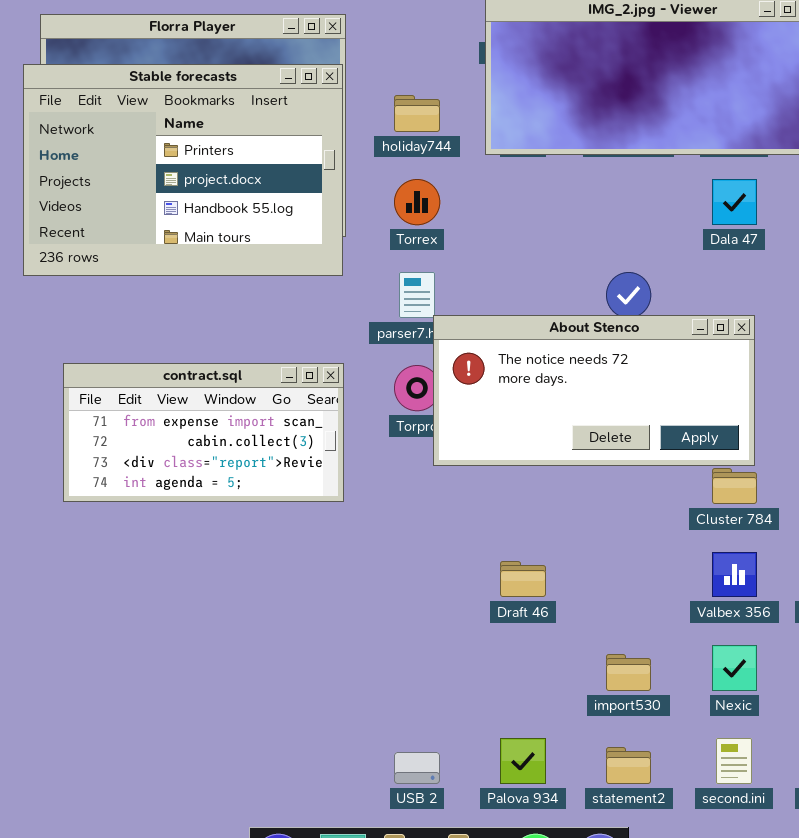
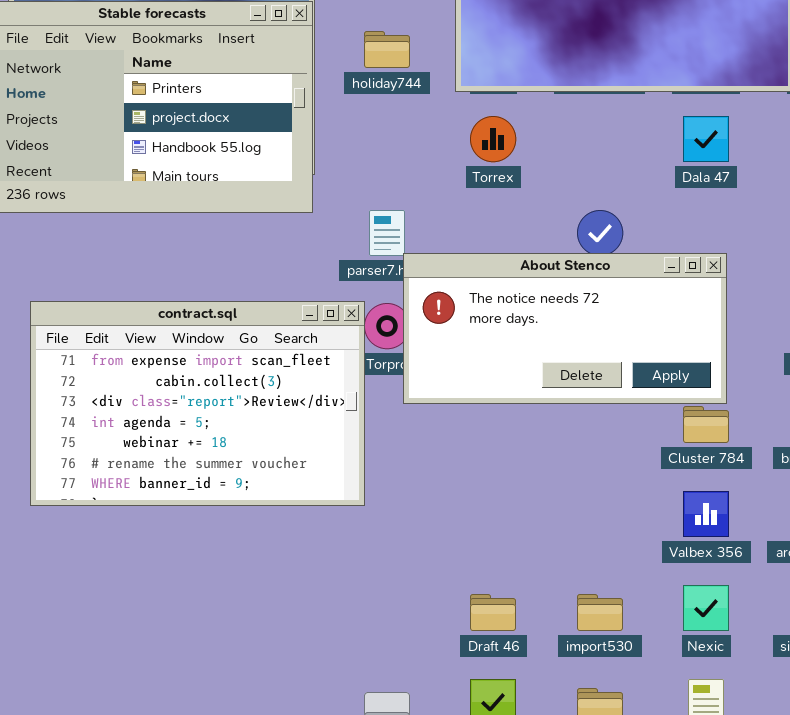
Torrex: [394,179,440,225] -> [470,116,516,162], moved
contract.sql: [63,363,344,502] -> [30,301,365,506], resized
Draft 46: [500,561,546,597] -> [470,594,516,631], moved

